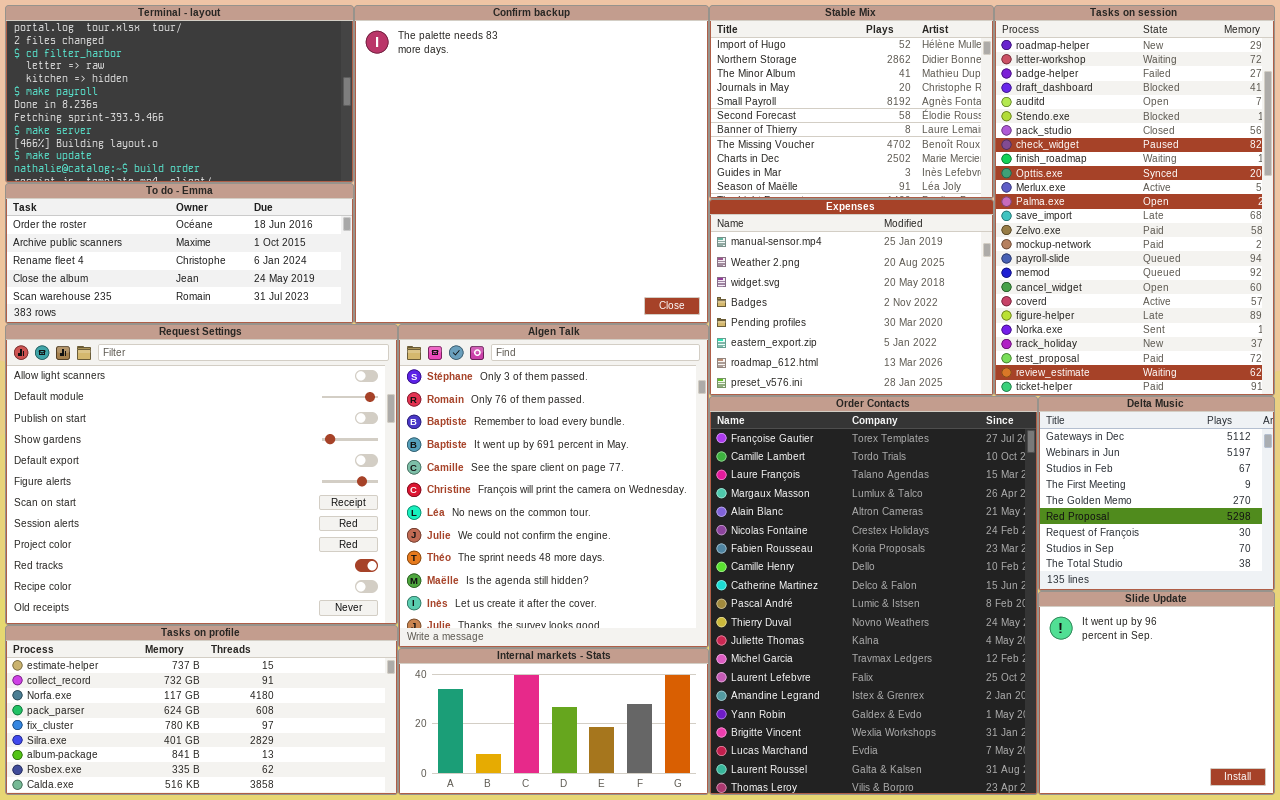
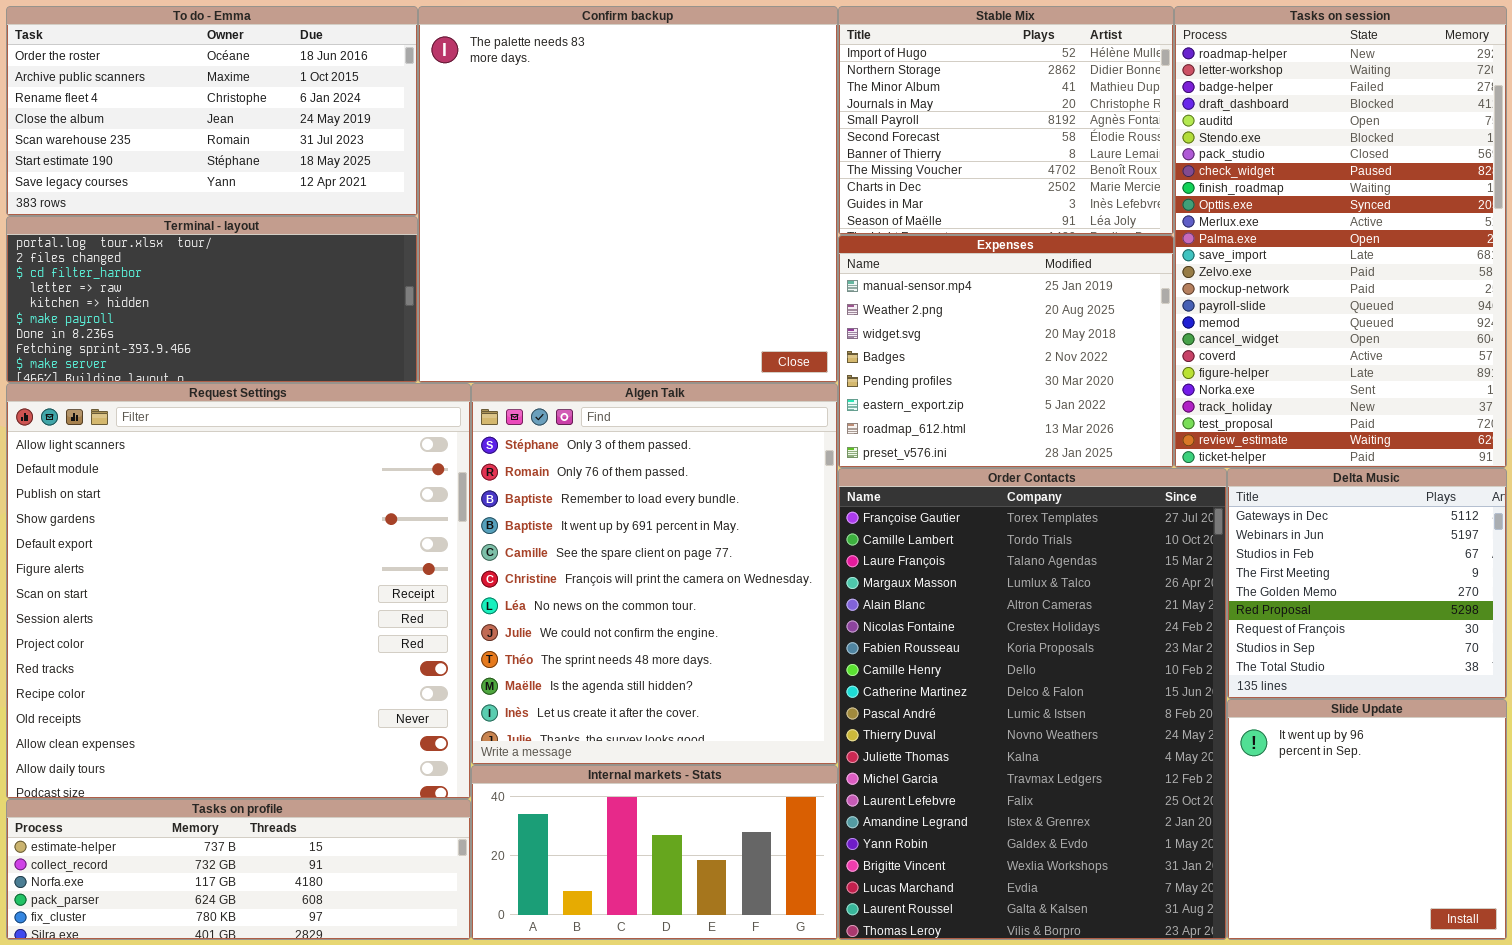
Terminal - layout: [5,5,354,183] -> [6,216,418,383], moved, resized
To do - Emma: [5,183,354,324] -> [6,6,418,216], moved, resized
Request Settings: [5,324,398,625] -> [6,383,471,799], resized
Tasks on profile: [5,625,398,795] -> [6,799,471,940], resized

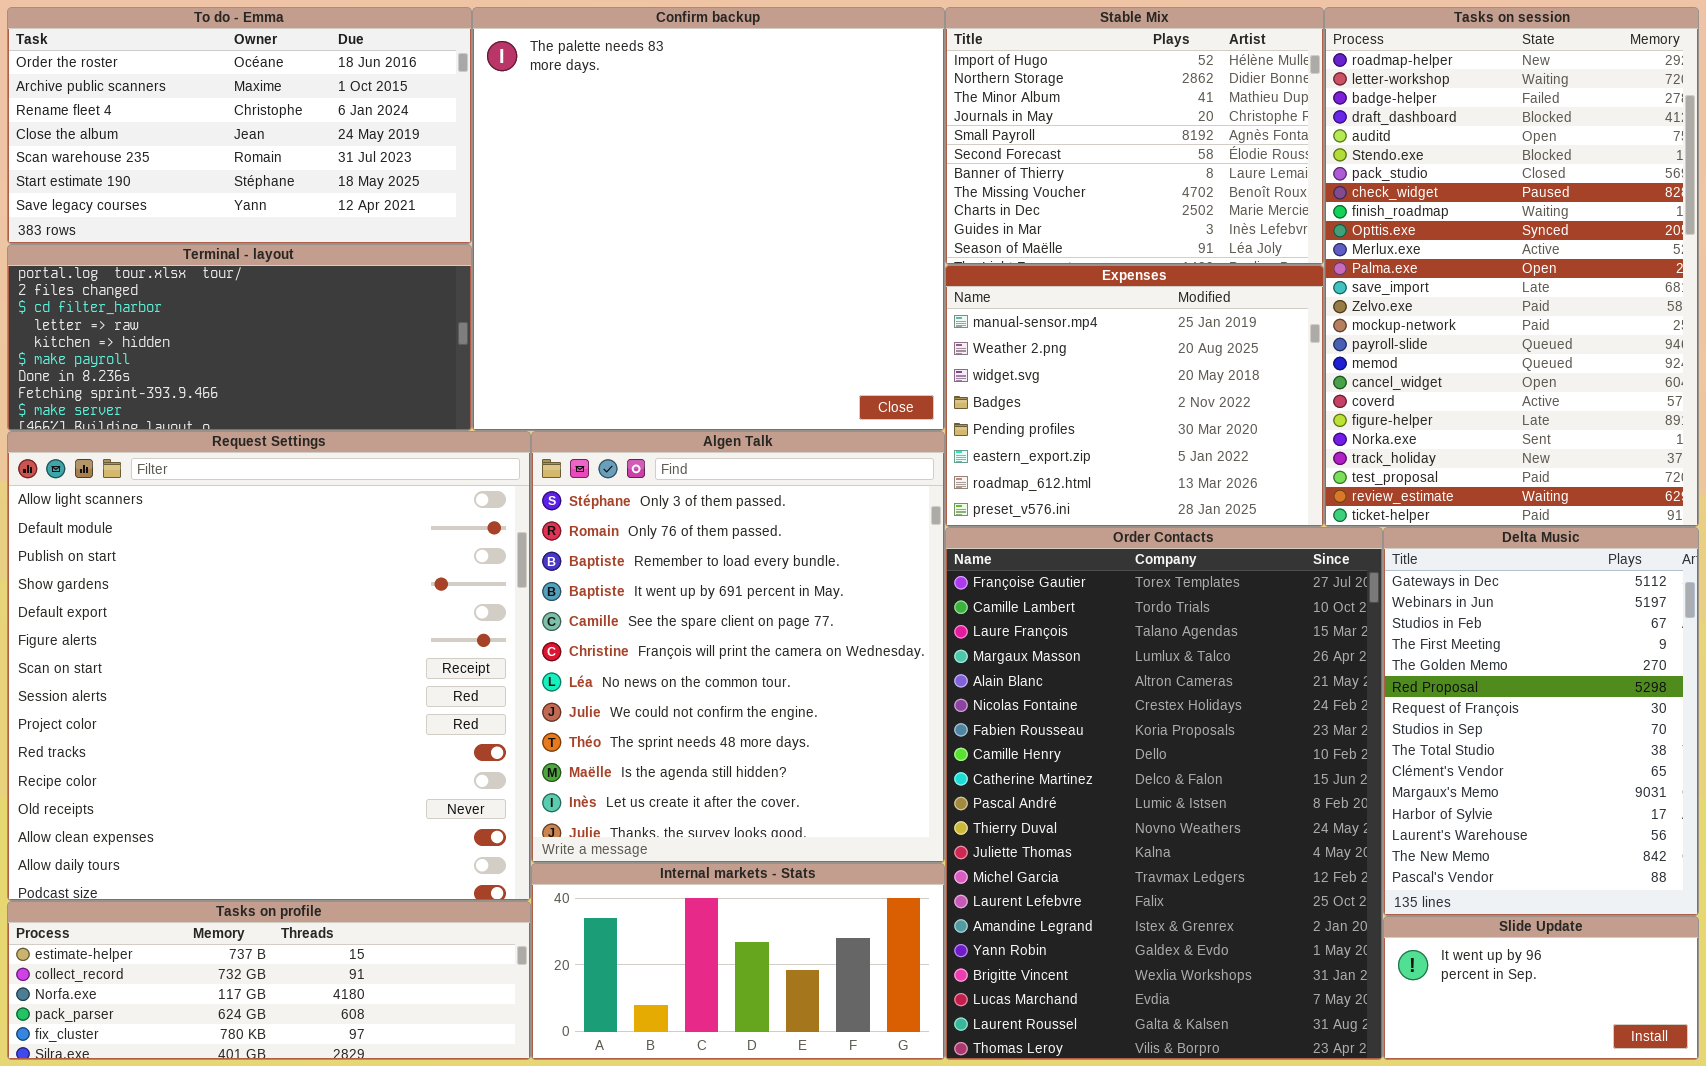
Delta Music: [1227,468,1507,699] -> [1383,527,1699,916], resized
Slide Update: [1227,699,1507,940] -> [1383,916,1699,1060], resized

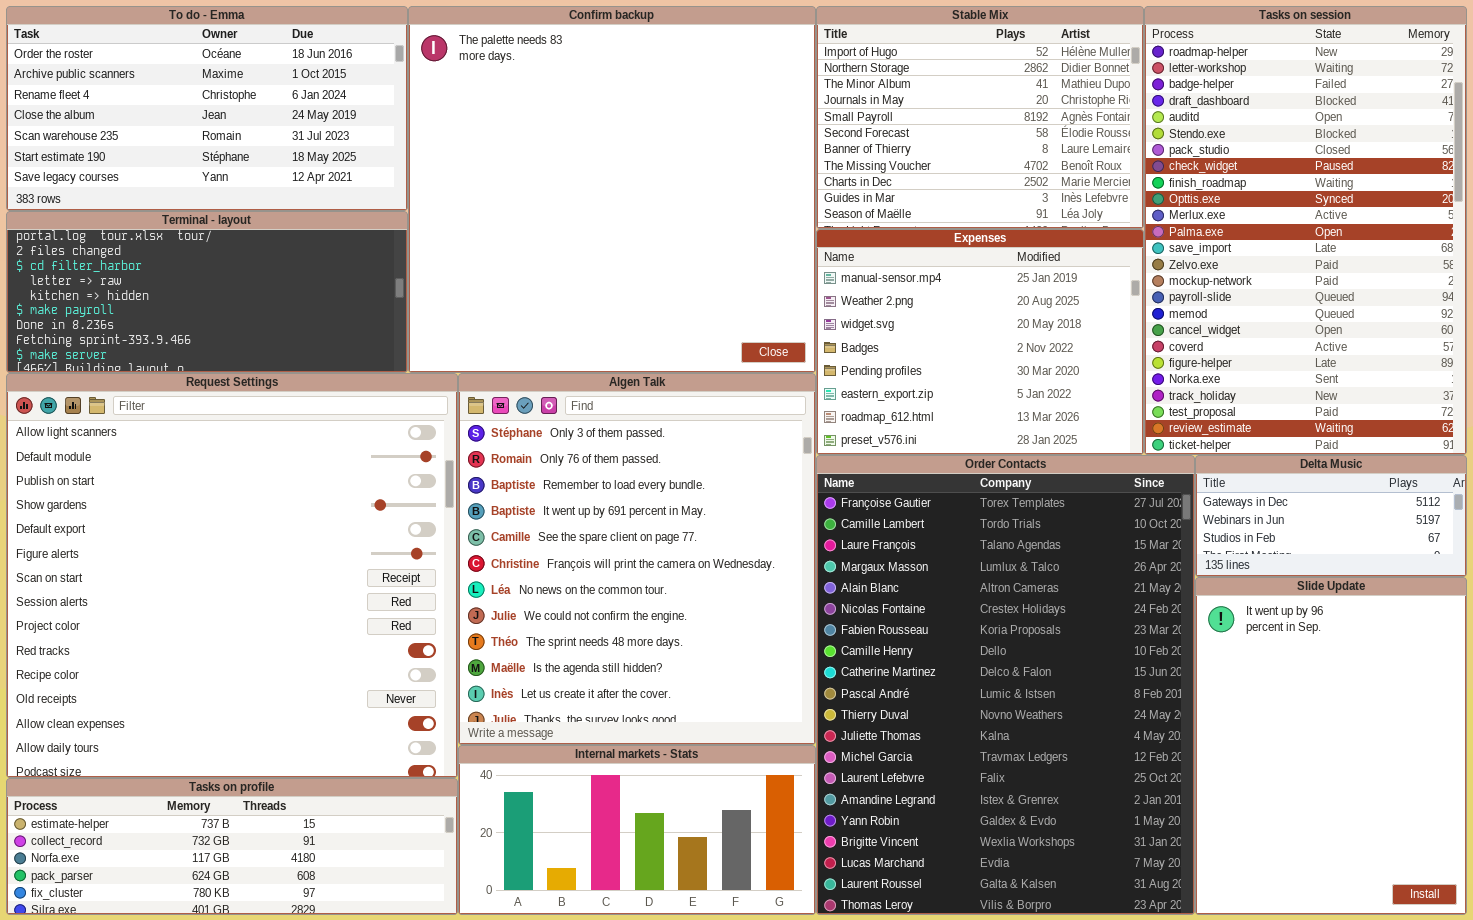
Delta Music: [1383,527,1699,916] -> [1195,455,1467,577], resized
Slide Update: [1383,916,1699,1060] -> [1195,577,1467,915], resized

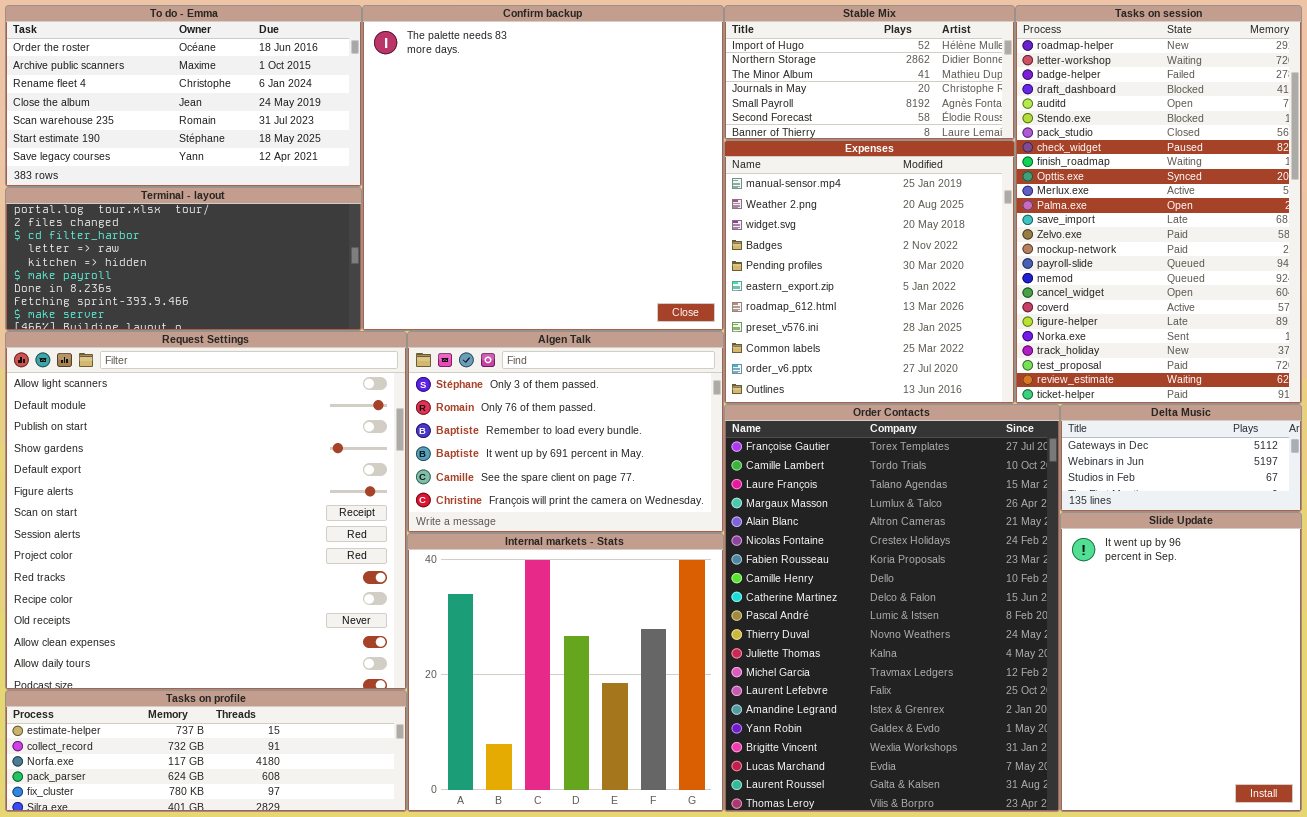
Stable Mix: [816,6,1144,229] -> [724,5,1015,140], resized
Expenses: [816,229,1144,455] -> [724,140,1015,404], resized
Algen Talk: [458,373,816,745] -> [407,331,724,533], resized
Internal markets - Stats: [458,745,816,915] -> [407,533,724,812], resized

